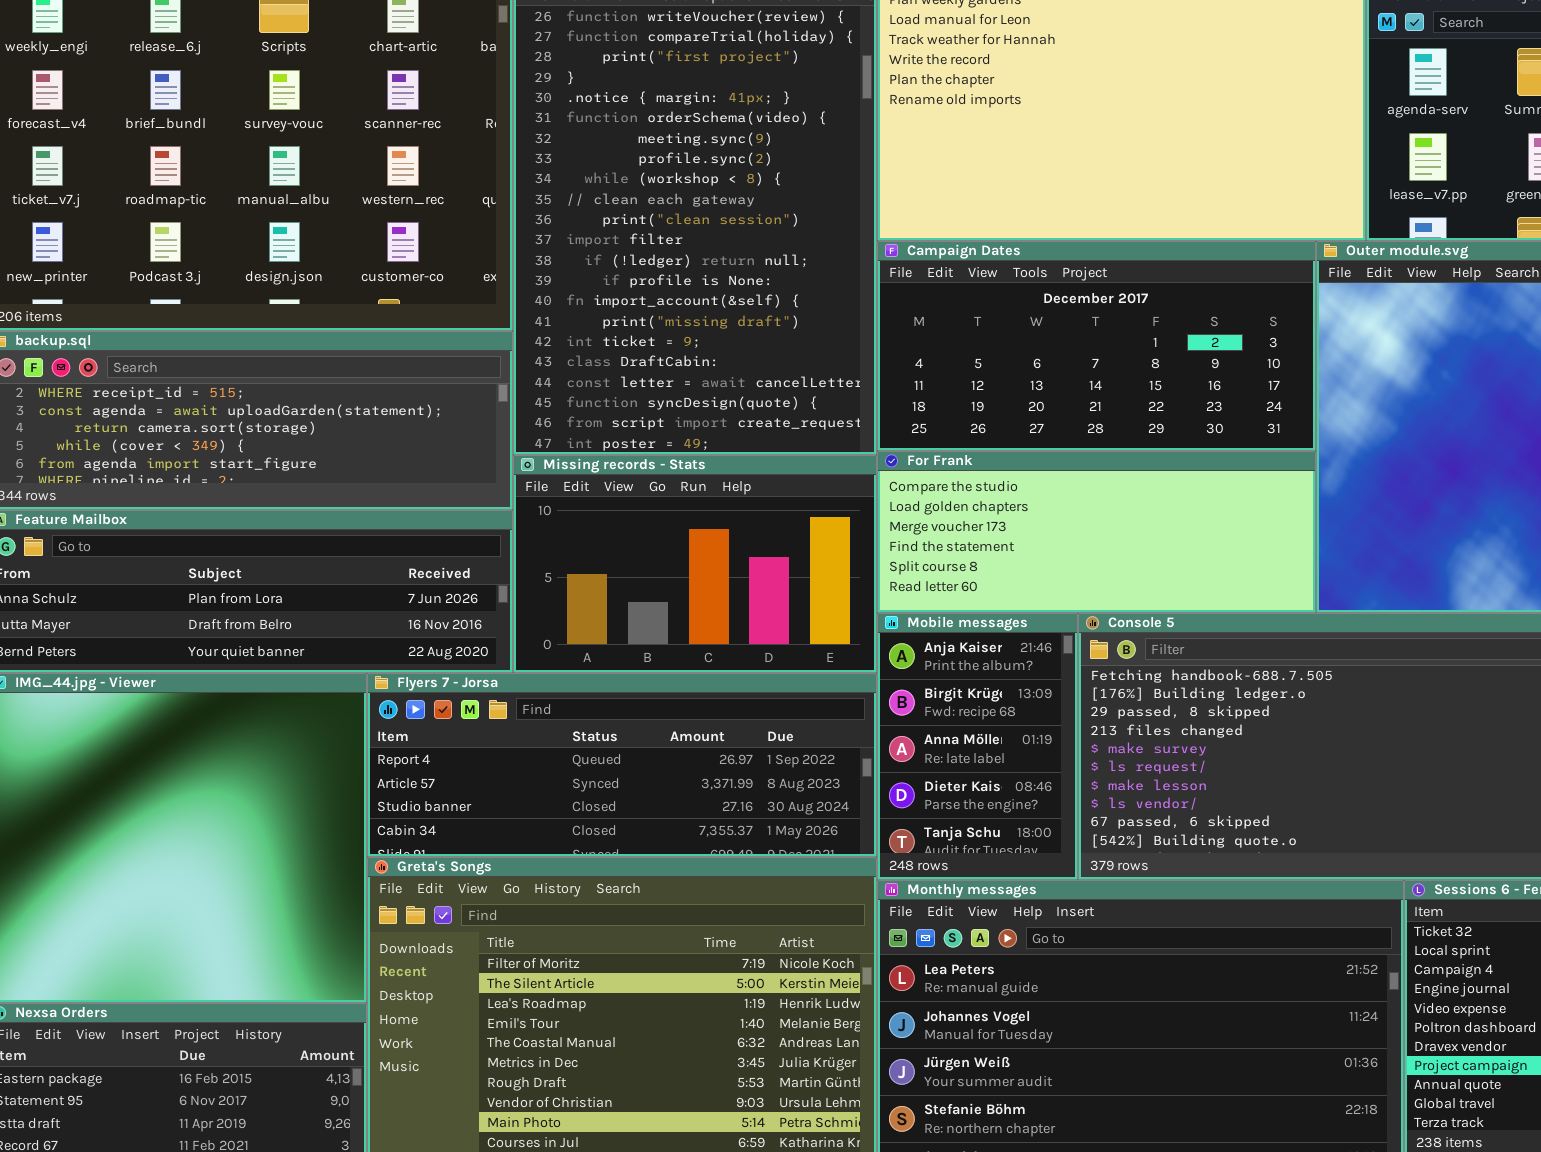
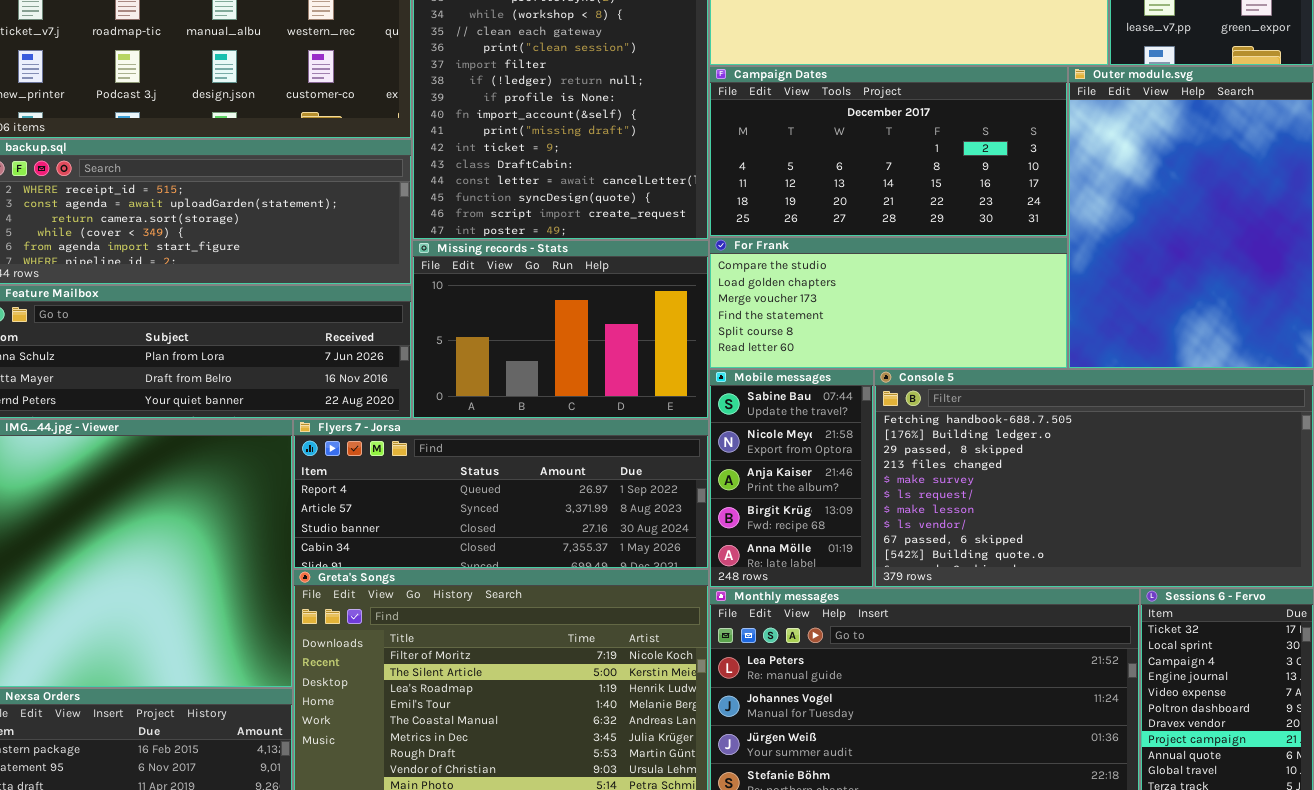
Mobile messages: [877,613,1078,880] -> [709,369,874,588], scrolled up 2 rows

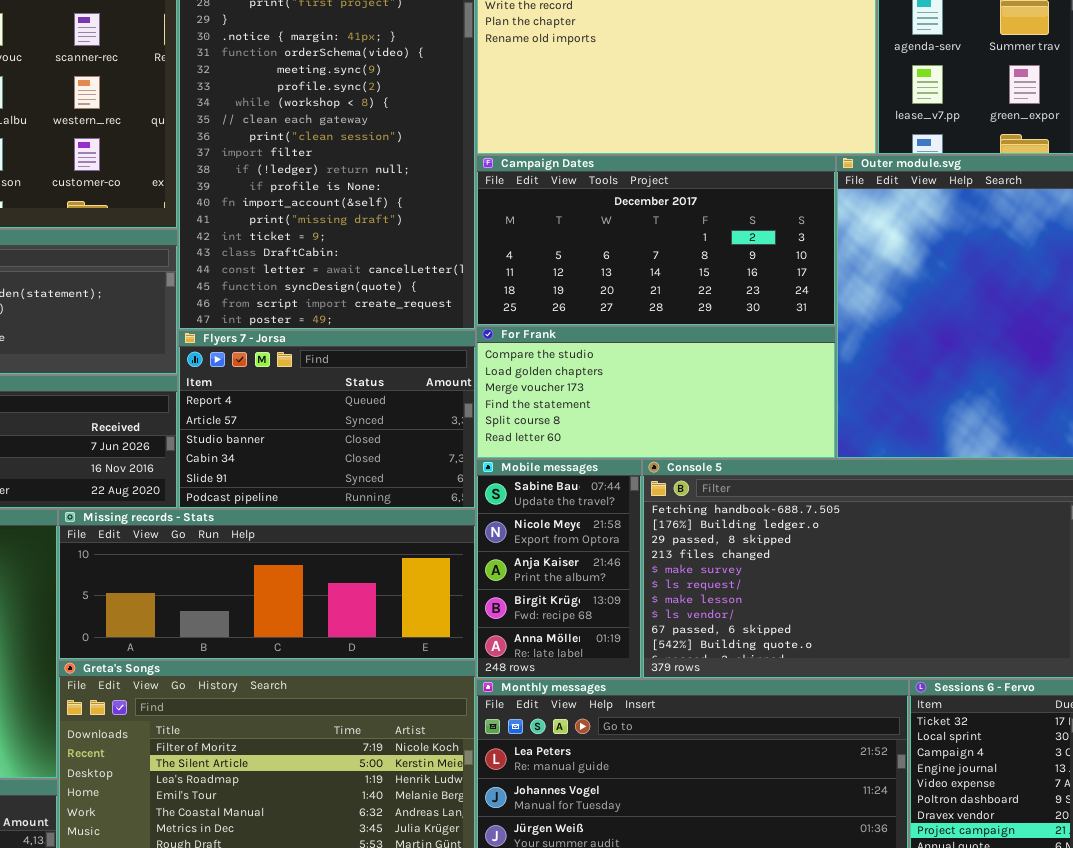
Missing records - Stats: [412,240,709,419] -> [58,509,476,660], moved, resized
Flyers 7 - Jorsa: [293,419,709,569] -> [178,330,476,509], moved, resized

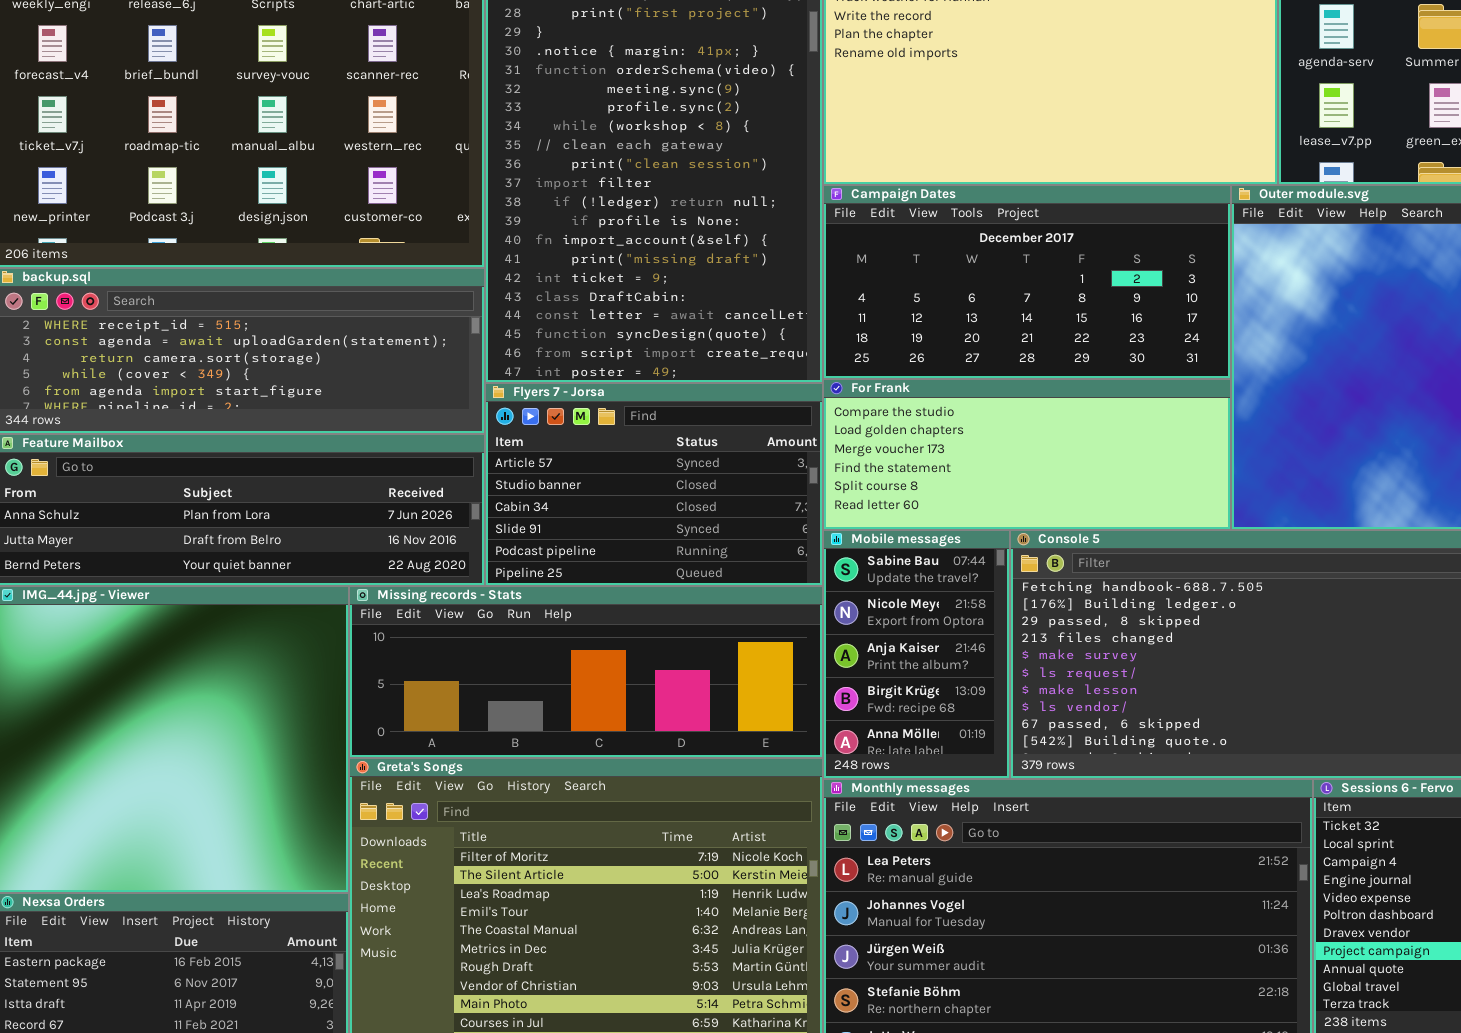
Flyers 7 - Jorsa: [178,330,476,509] -> [485,383,823,586], scrolled down 1 row

